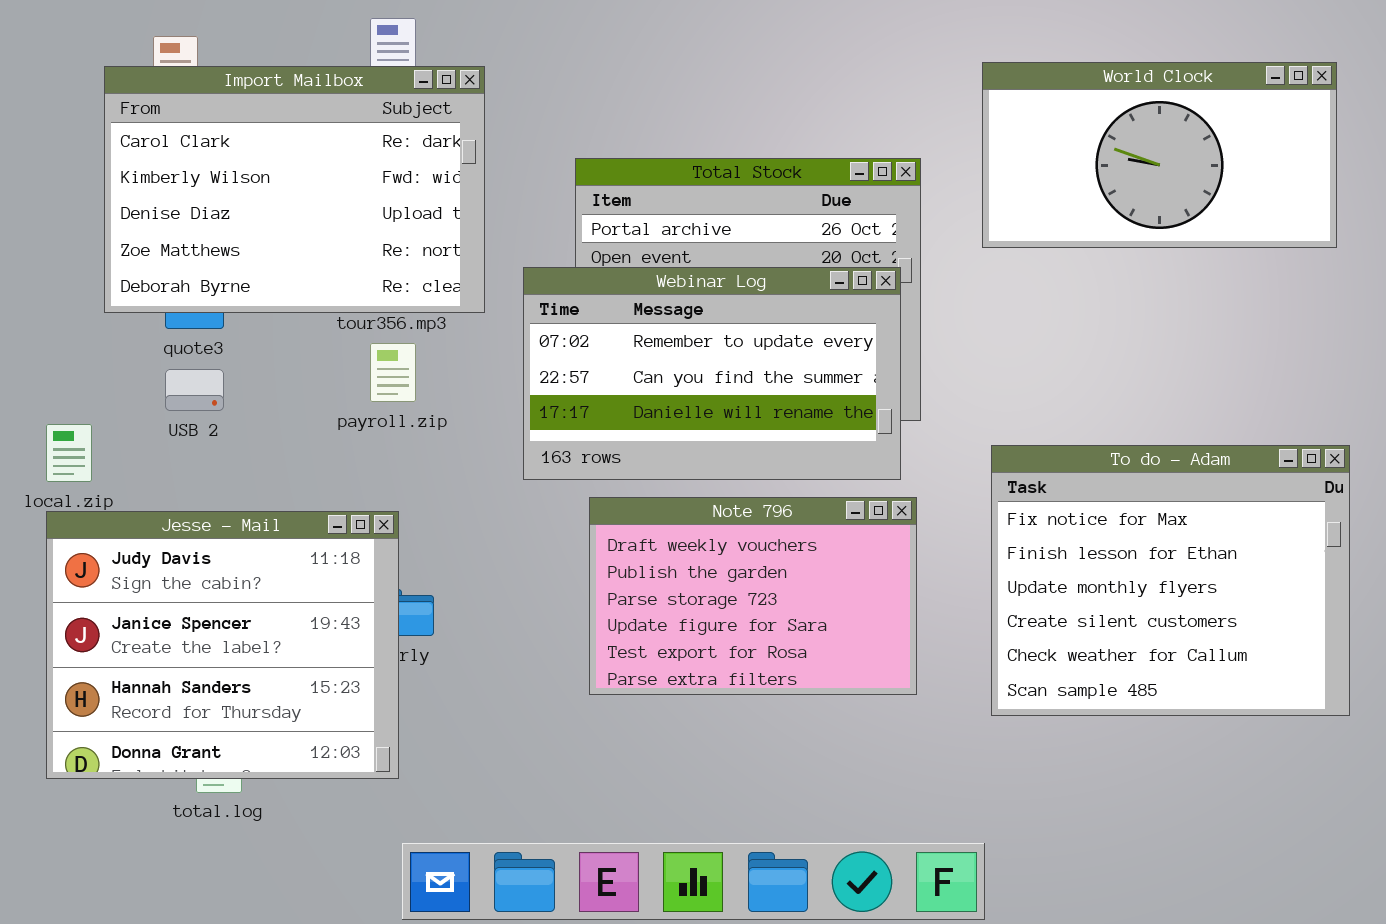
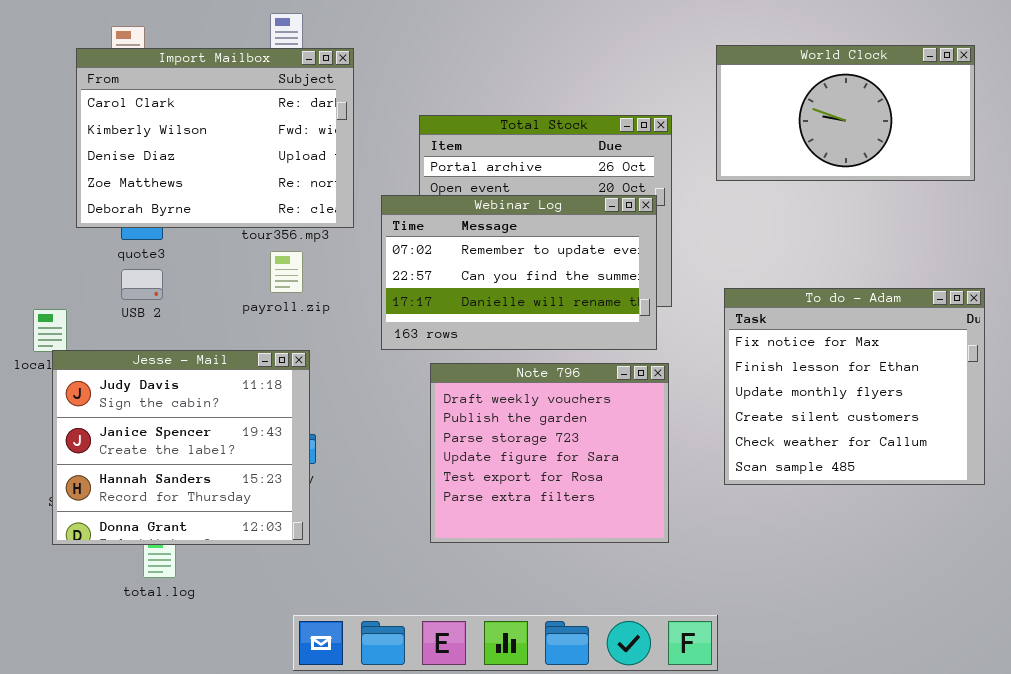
To do - Adam: [991,445,1350,716] -> [724,288,985,485], moved
Note 796: [589,497,917,695] -> [430,363,669,543], resized
Jesse - Mail: [46,511,399,779] -> [52,350,310,545], moved

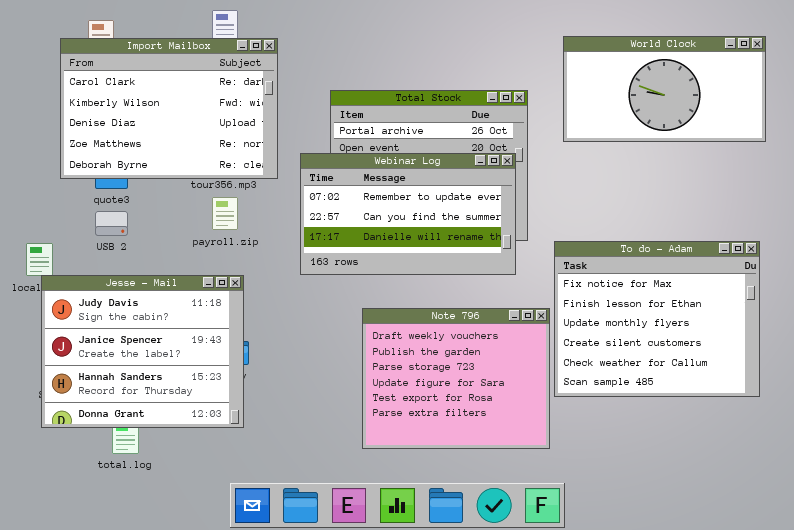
To do - Adam: [724,288,985,485] -> [554,241,760,397], moved
Note 796: [430,363,669,543] -> [362,308,550,449], moved

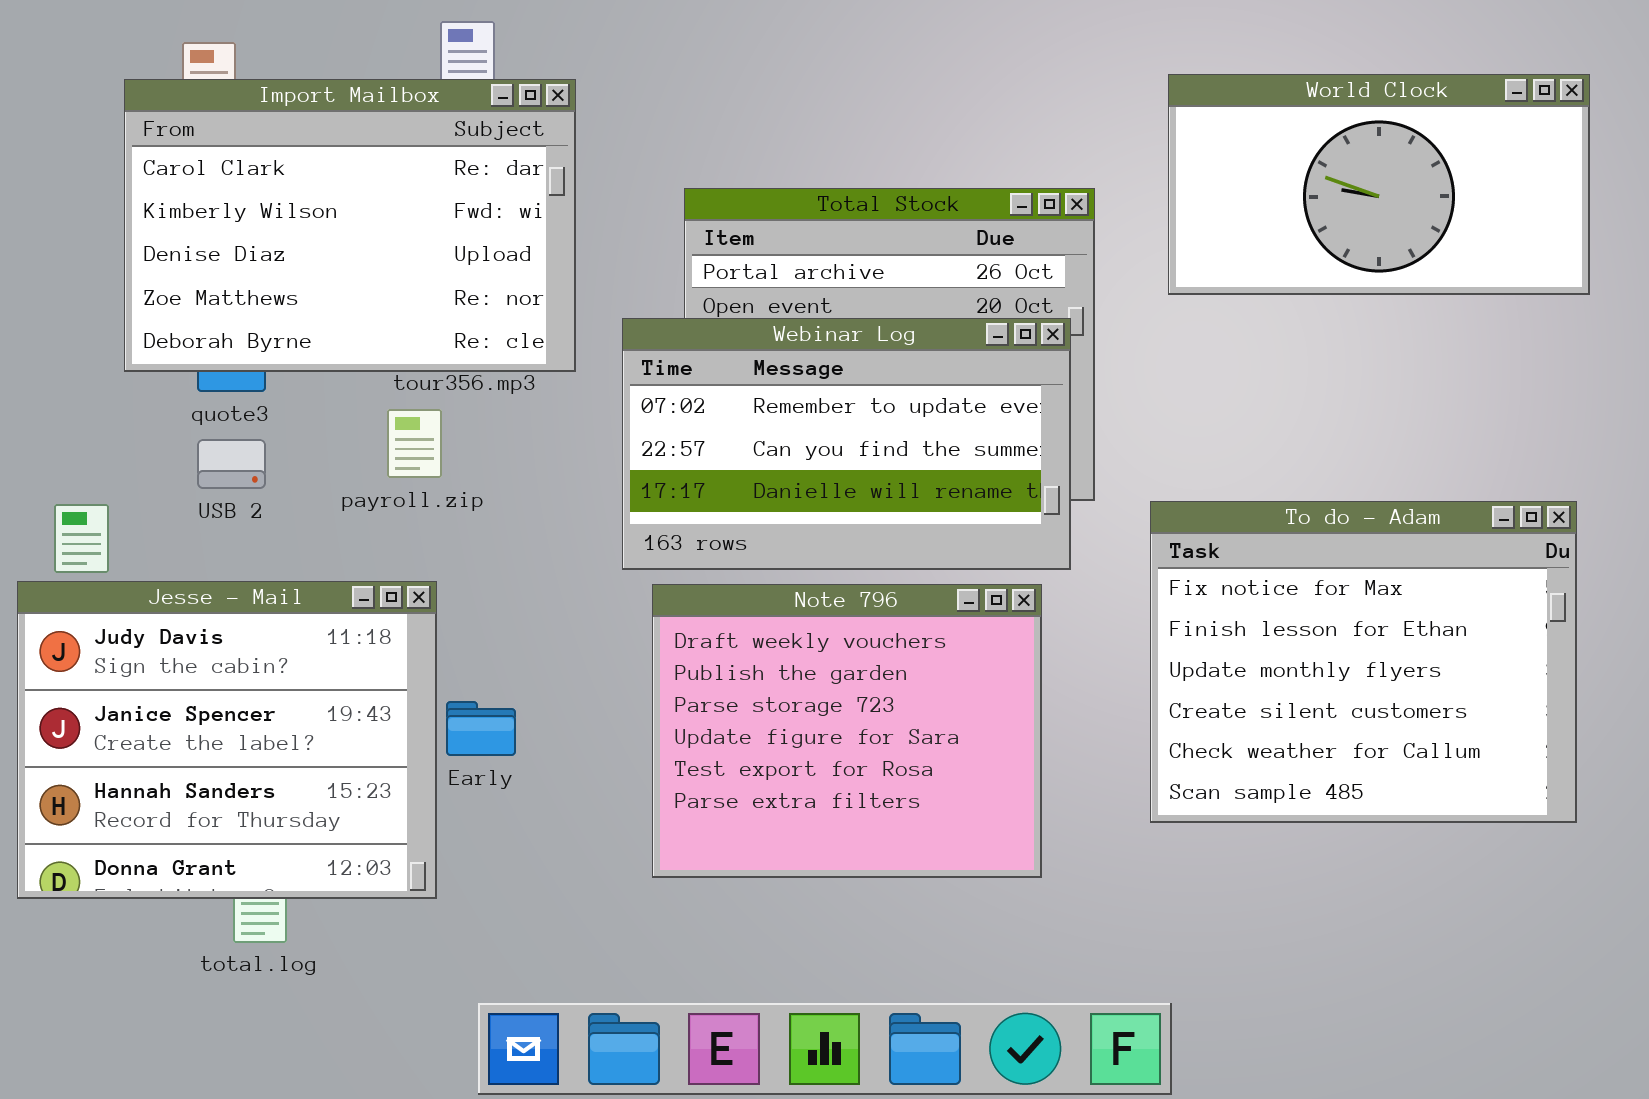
payroll.zip: [212,197,238,230] -> [387,409,442,478], moved
Jesse - Mail: [41,275,244,428] -> [17,581,437,899], moved
Note 796: [362,308,550,449] -> [652,584,1042,878], moved

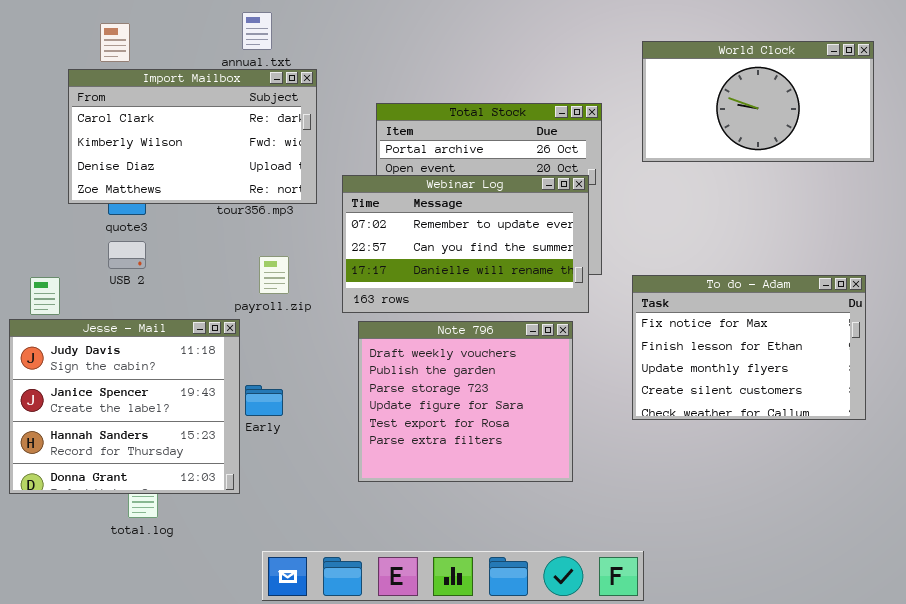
Import Mailbox: [124,79,576,372] -> [68,69,317,204], resized
payroll.zip: [387,409,442,478] -> [259,256,289,294], moved
To do - Adam: [1150,501,1577,823] -> [632,275,866,420], resized

